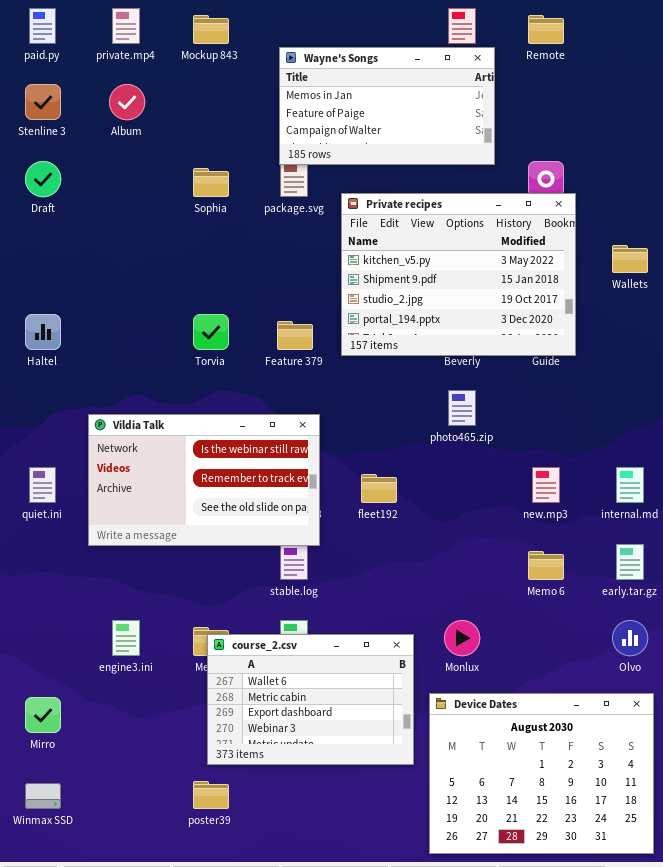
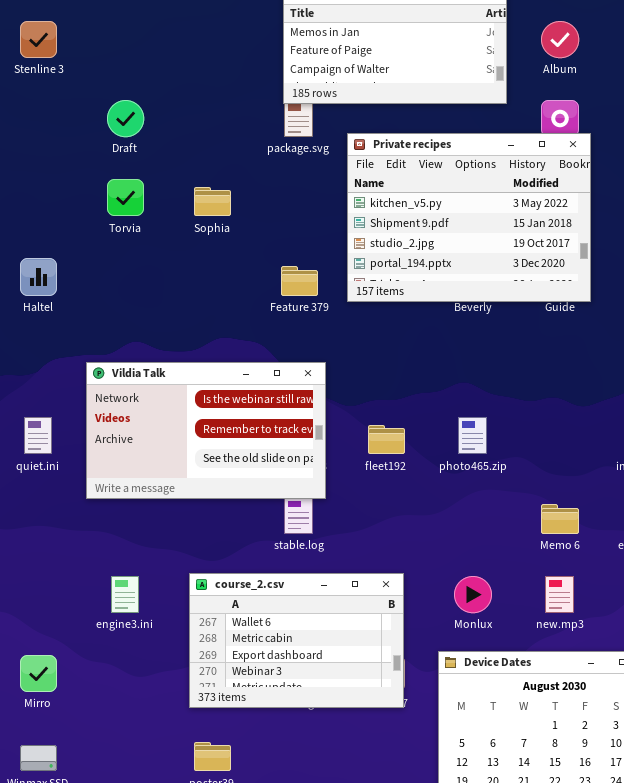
Album: [109,84,145,120] -> [541,21,579,58], moved
Draft: [25,161,61,197] -> [107,100,144,137], moved
Sophia: [193,168,229,197] -> [194,187,231,216], moved
Torvia: [193,314,229,350] -> [107,179,144,216], moved
photo465.zip: [448,390,476,426] -> [458,417,487,454], moved
new.mp3: [532,467,560,503] -> [545,576,574,613], moved
course_2.csv: [207,634,414,765] -> [189,573,404,708], moved

